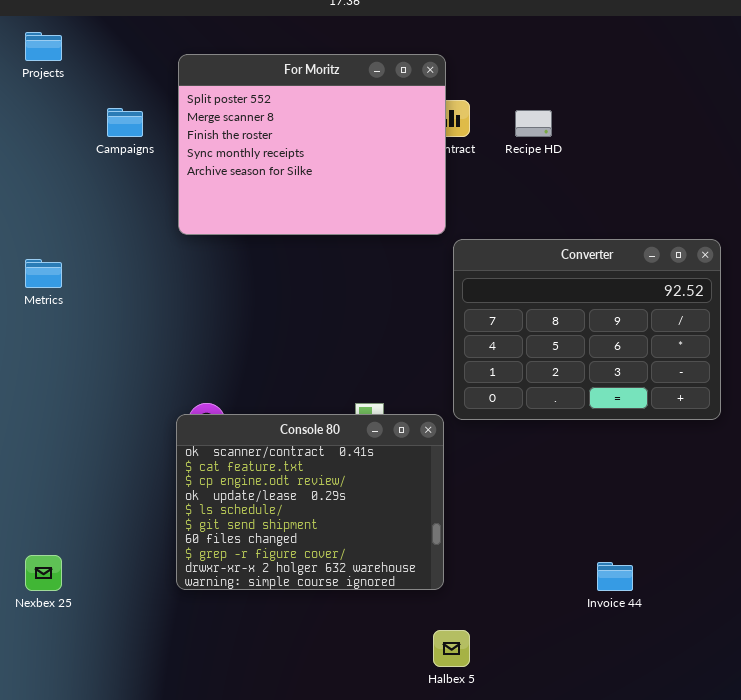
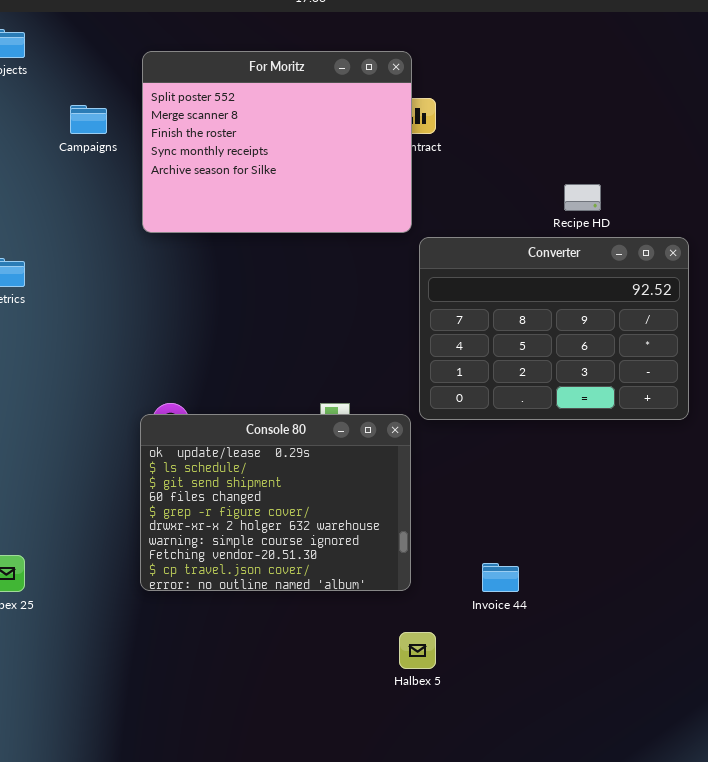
Recipe HD: [515,110,552,137] -> [564,184,601,211], moved
Console 80: [176,414,444,590] -> [140,414,411,591], scrolled down 3 rows
Invoice 44: [597,562,633,591] -> [482,563,519,592], moved

